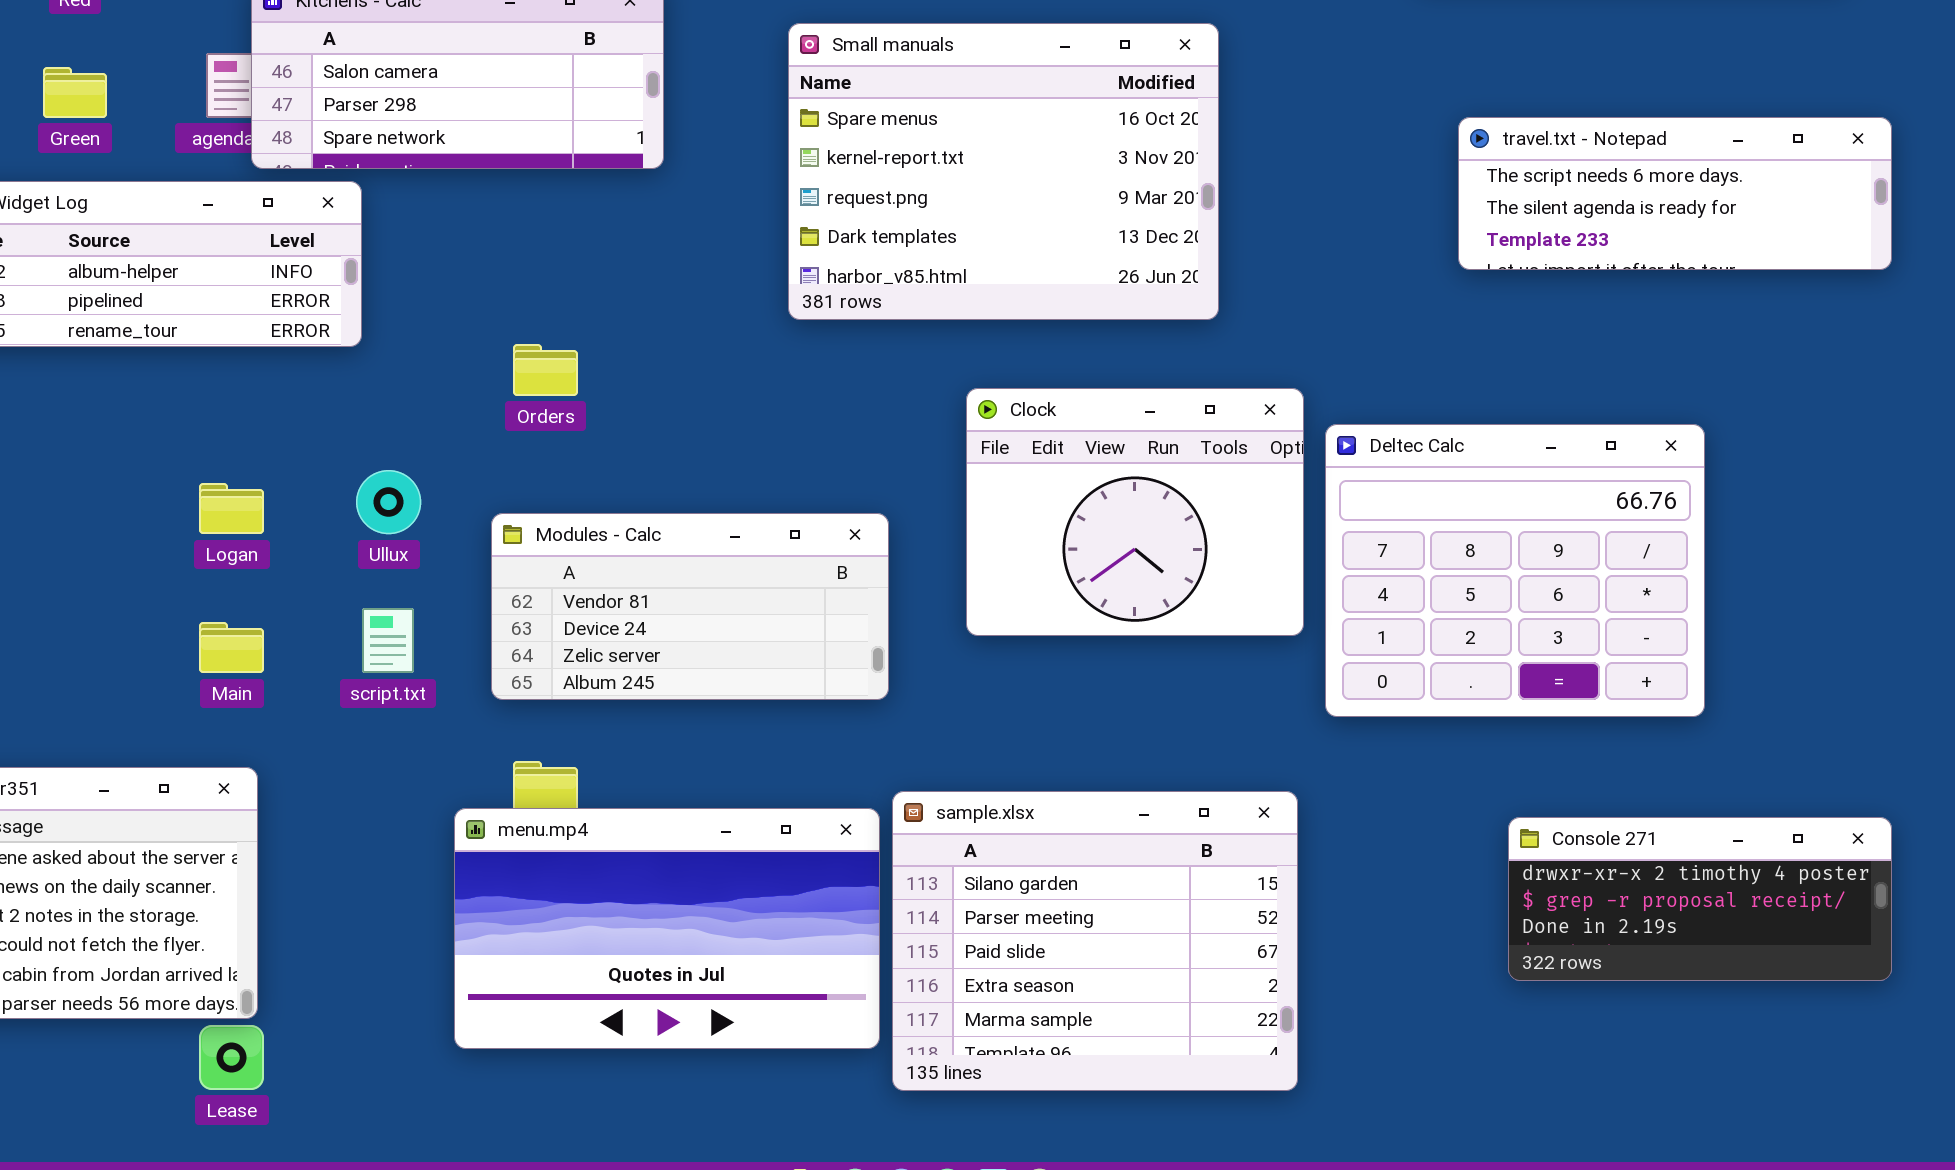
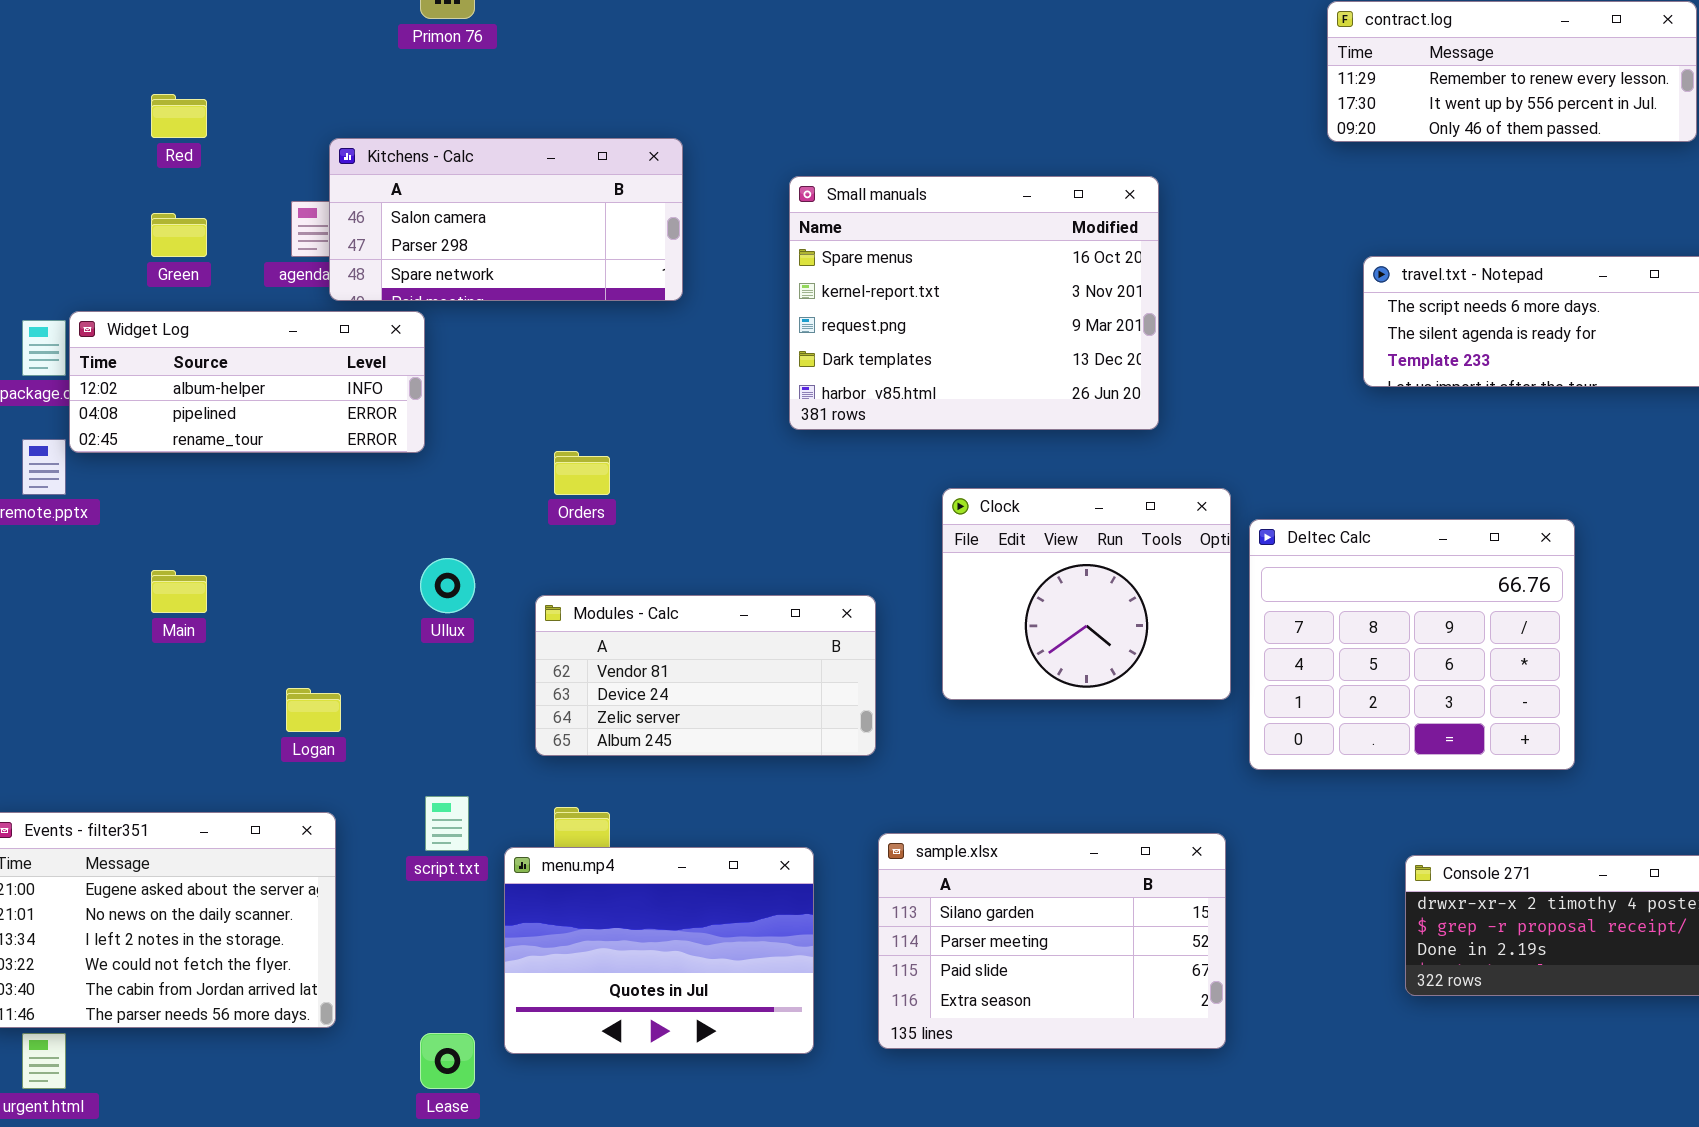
Logan: [199,483,264,534] -> [286,688,341,732], moved
script.txt: [362,608,414,673] -> [425,796,469,851], moved
Main: [199,622,264,673] -> [151,570,207,613], moved
sample.xlsx: [892,791,1298,1091] -> [878,833,1226,1049], resized
menu.mp4: [454,808,880,1049] -> [504,847,814,1054], resized
Lease: [199,1025,264,1090] -> [420,1033,475,1089], moved

